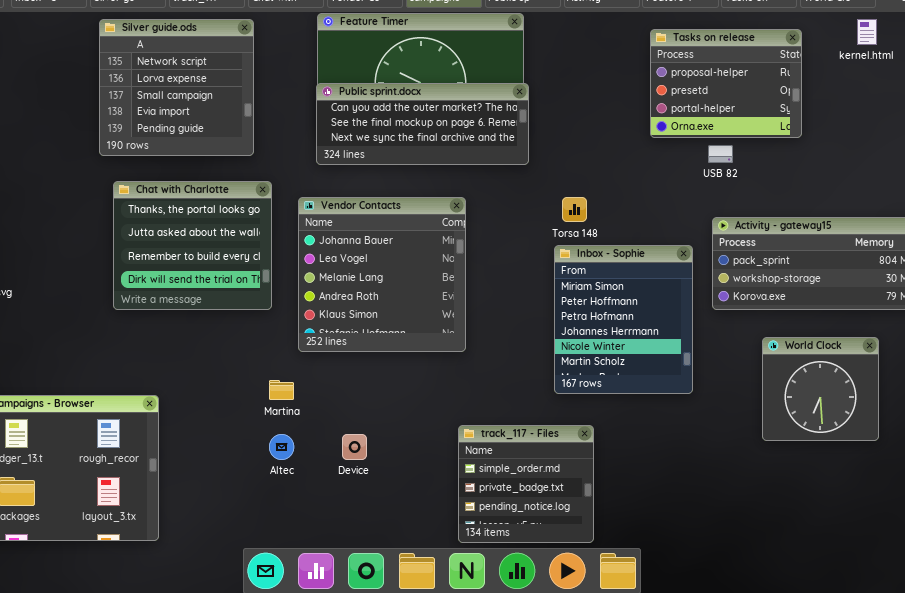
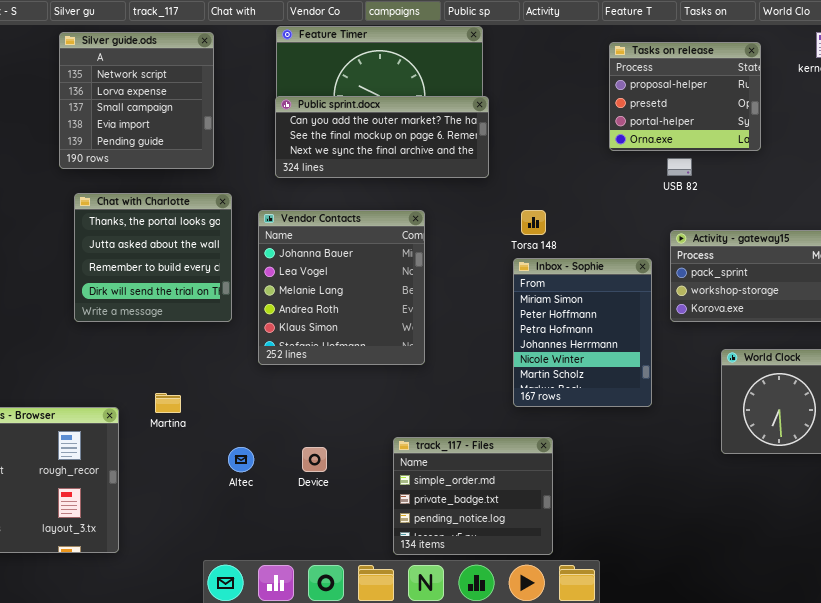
Martina: [269,380,294,400] -> [155,393,181,413], moved
track_117 - Files: [458,425,594,543] -> [393,437,553,555], resized

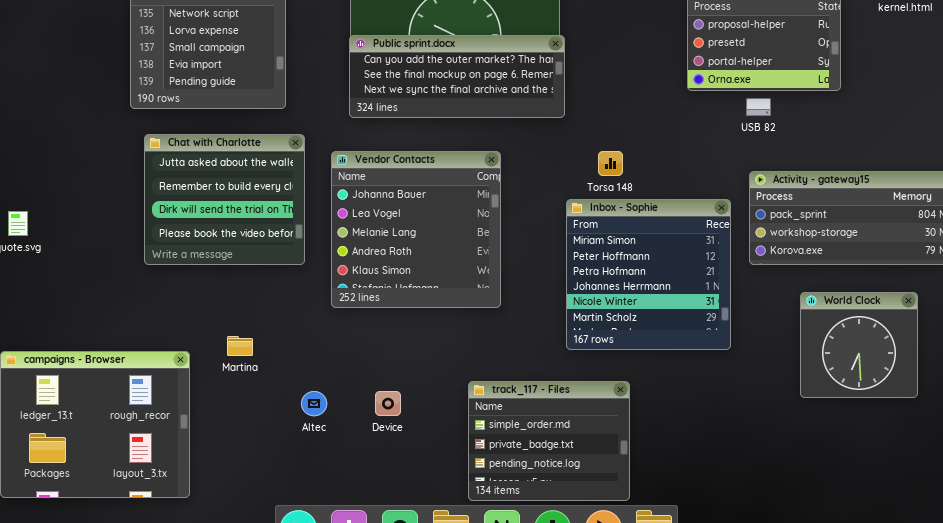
Chat with Charlotte: [74,193,232,322] -> [144,134,305,265], scrolled down 1 row
Inbox - Sophie: [513,258,652,407] -> [566,199,731,350], resized

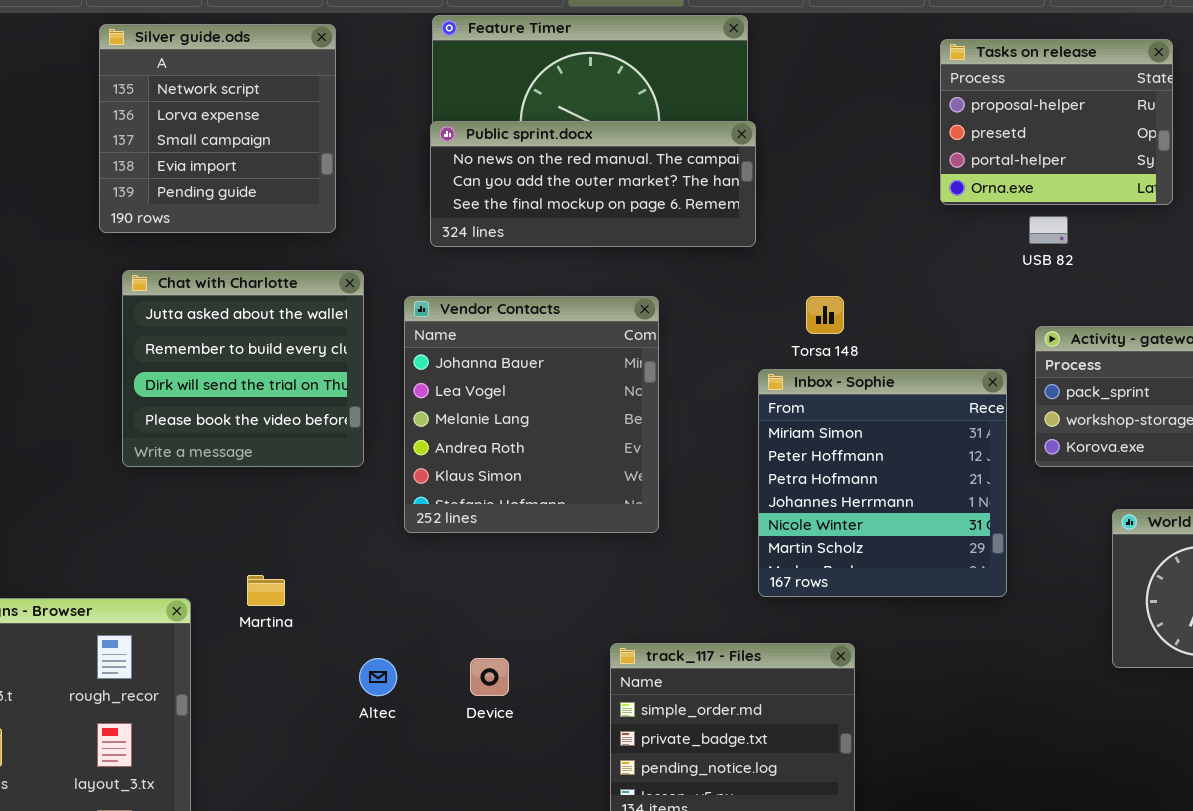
Public sprint.docx: [349,35,565,118] -> [430,121,756,247], scrolled up 1 row

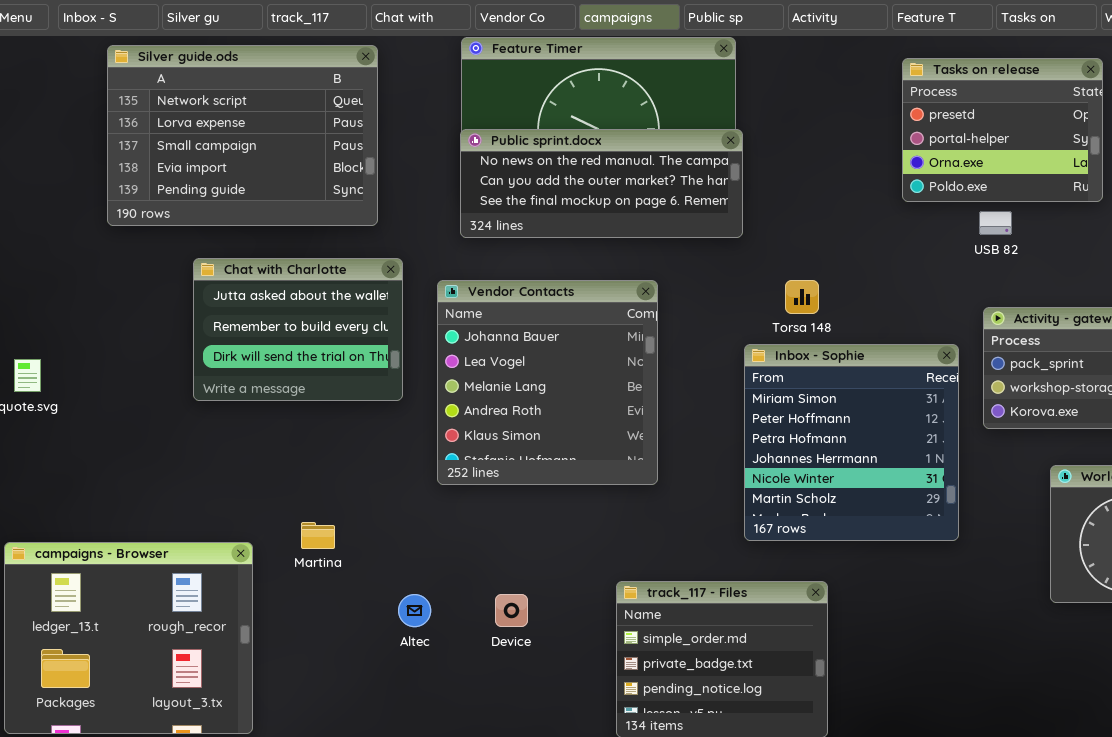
Silver guide.ods: [99,24,336,233] -> [107,45,378,226], resized
Tasks on release: [940,39,1173,205] -> [902,58,1103,202], scrolled down 1 row
Chat with Charlotte: [122,270,364,467] -> [193,258,403,401], resized

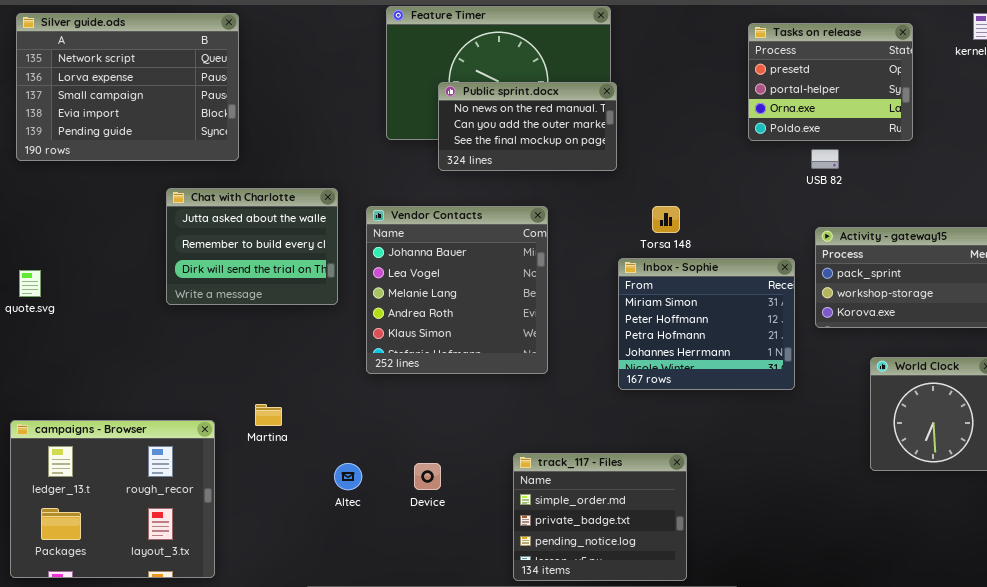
Silver guide.ods: [107,45,378,226] -> [16,13,239,161], moved
Public sprint.docx: [460,129,743,238] -> [438,82,617,171], resized
Inbox - Sophie: [744,344,959,541] -> [618,258,795,390], resized

